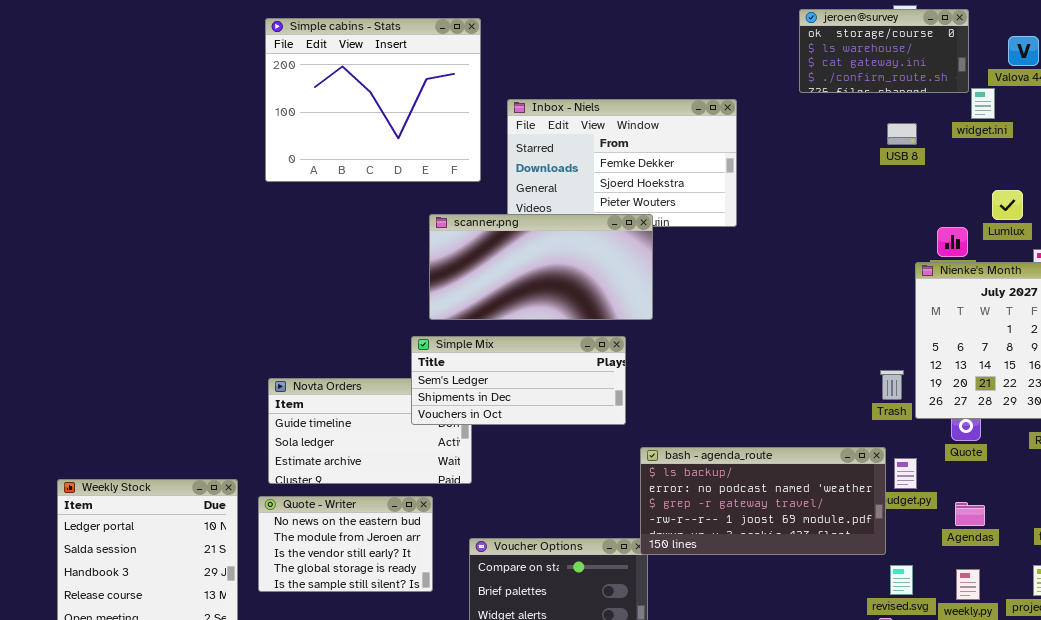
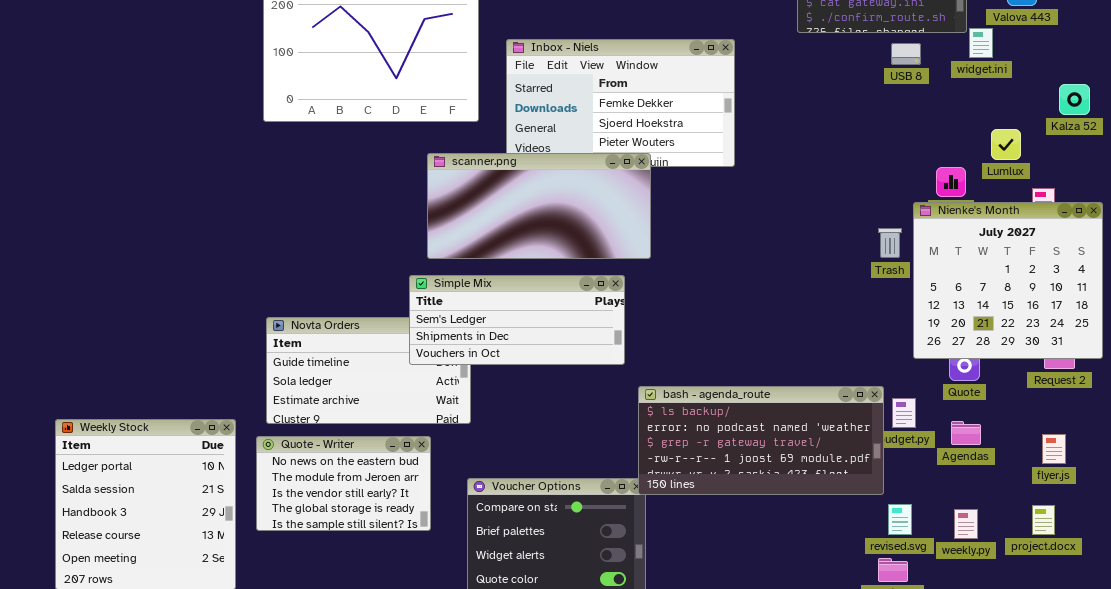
USB 8: [887,123,917,145] -> [891,43,921,65], moved
Trash: [880,370,904,400] -> [878,228,902,258], moved
Agendas: [955,502,985,526] -> [951,421,981,445], moved

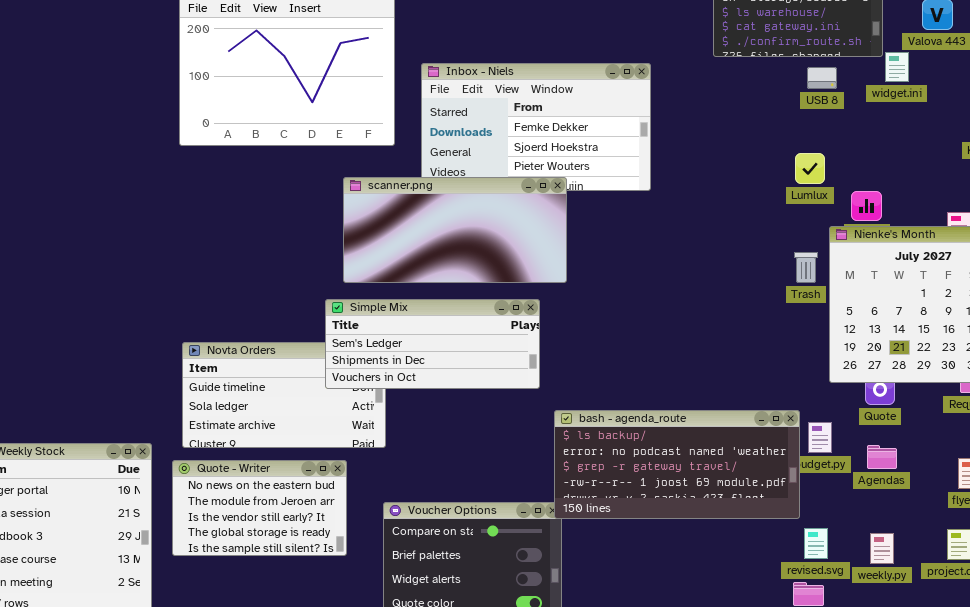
Lumlux: [991,129,1021,160] -> [795,153,825,184], moved

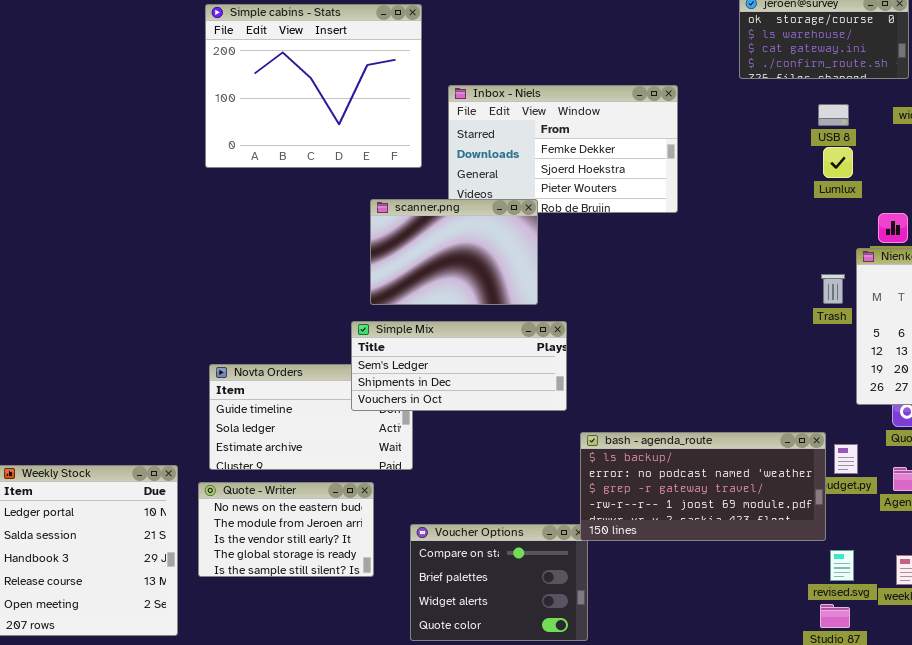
USB 8: [807,67,837,89] -> [818,104,849,126], moved
Lumlux: [795,153,825,184] -> [823,147,853,178], moved
scanner.png: [343,177,567,283] -> [370,199,538,305], resized

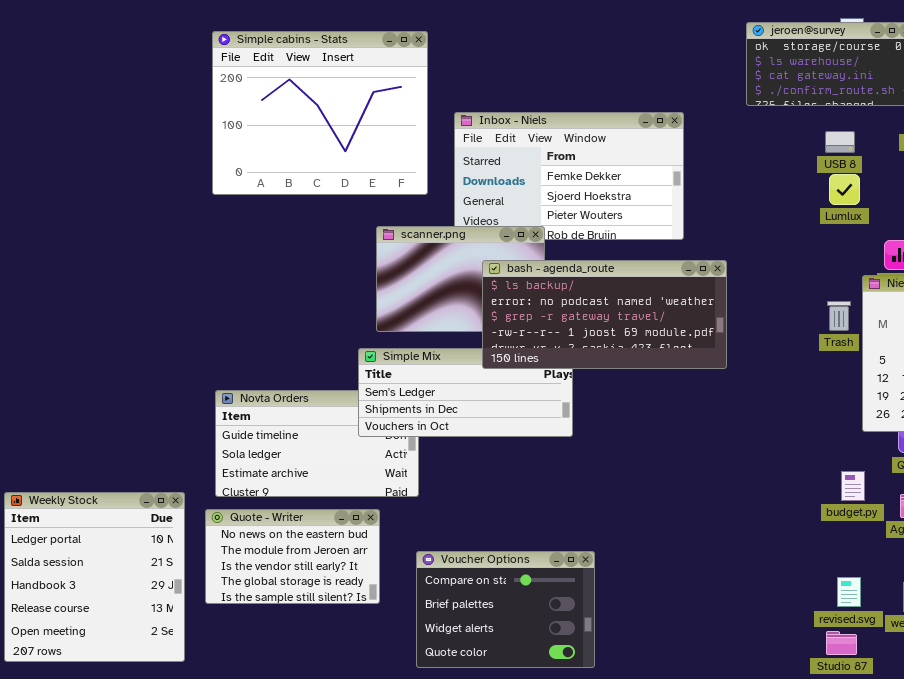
bash - agenda_route: [580,432,826,541] -> [482,260,727,369], moved

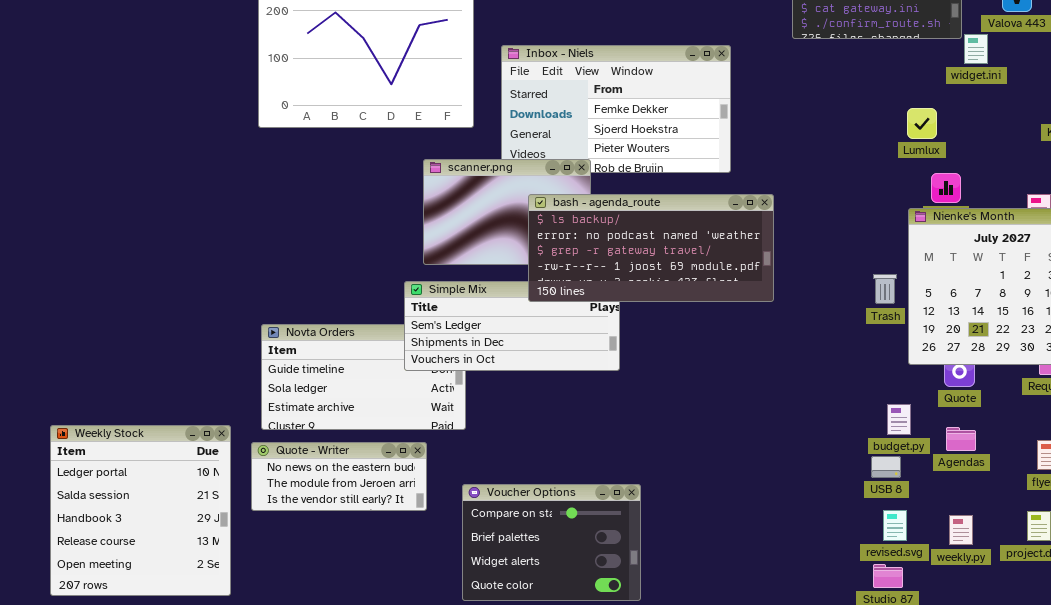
USB 8: [825,131,855,153] -> [871,456,901,478], moved
Lumlux: [829,174,860,205] -> [907,108,937,139], moved
Trash: [827,301,851,331] -> [873,274,897,304], moved
Quote - Writer: [205,509,380,604] -> [251,442,427,511], resized

